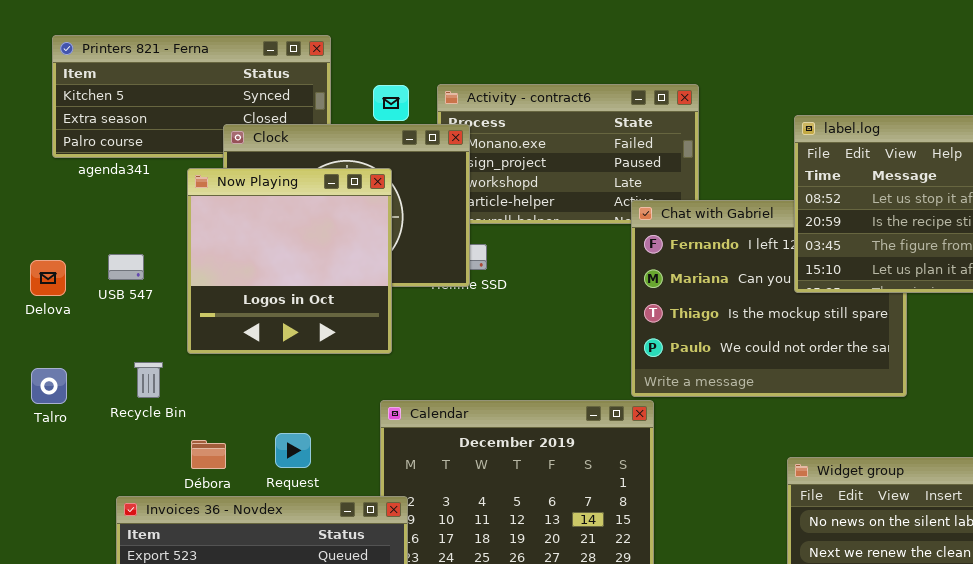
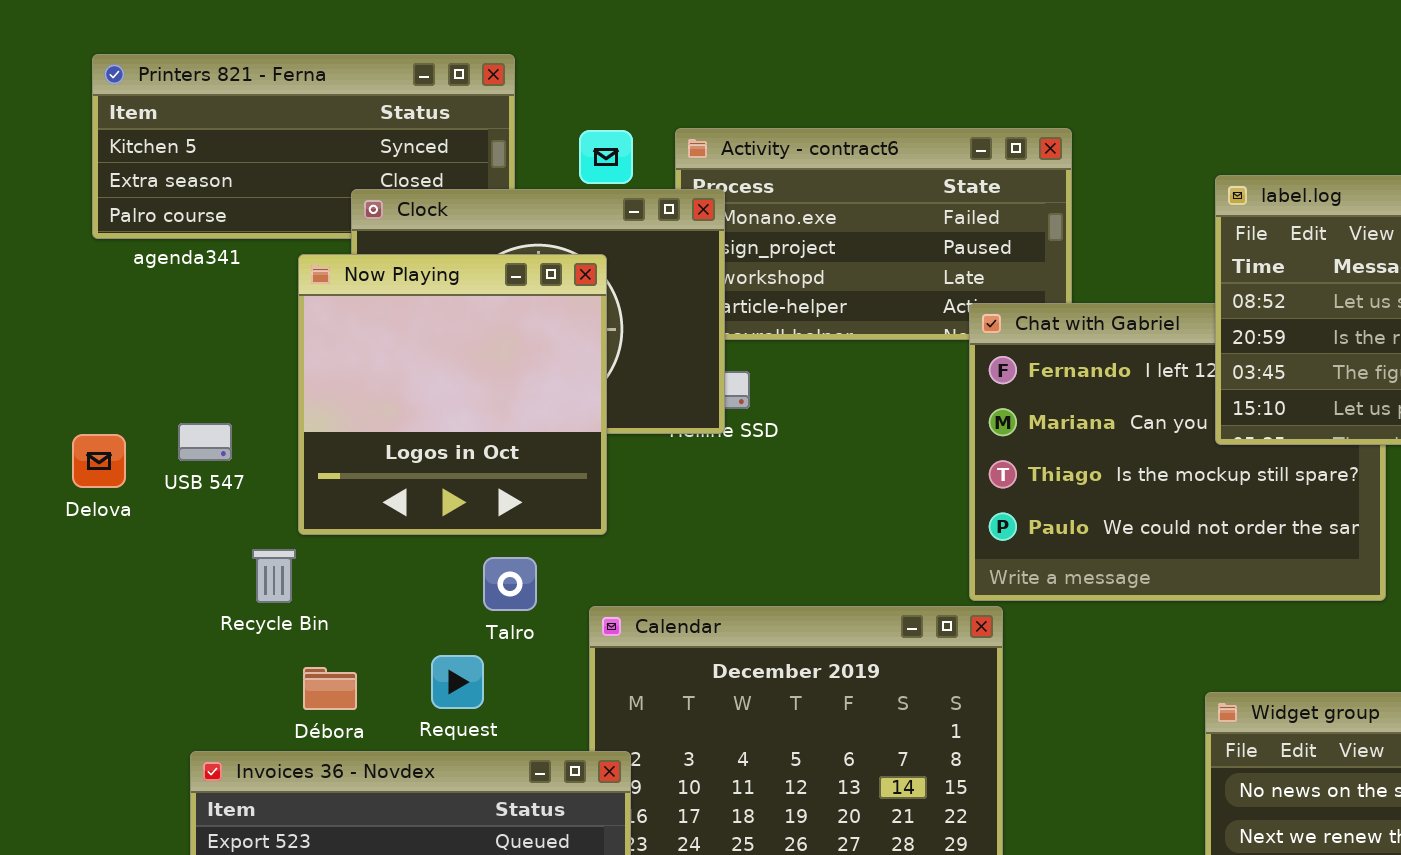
USB 547: [108,254,144,280] -> [178,423,232,461], moved
Delova: [30,260,66,296] -> [72,434,126,488], moved
Recycle Bin: [134,362,163,398] -> [252,549,296,603], moved
Talro: [31,368,67,404] -> [483,557,537,611], moved

